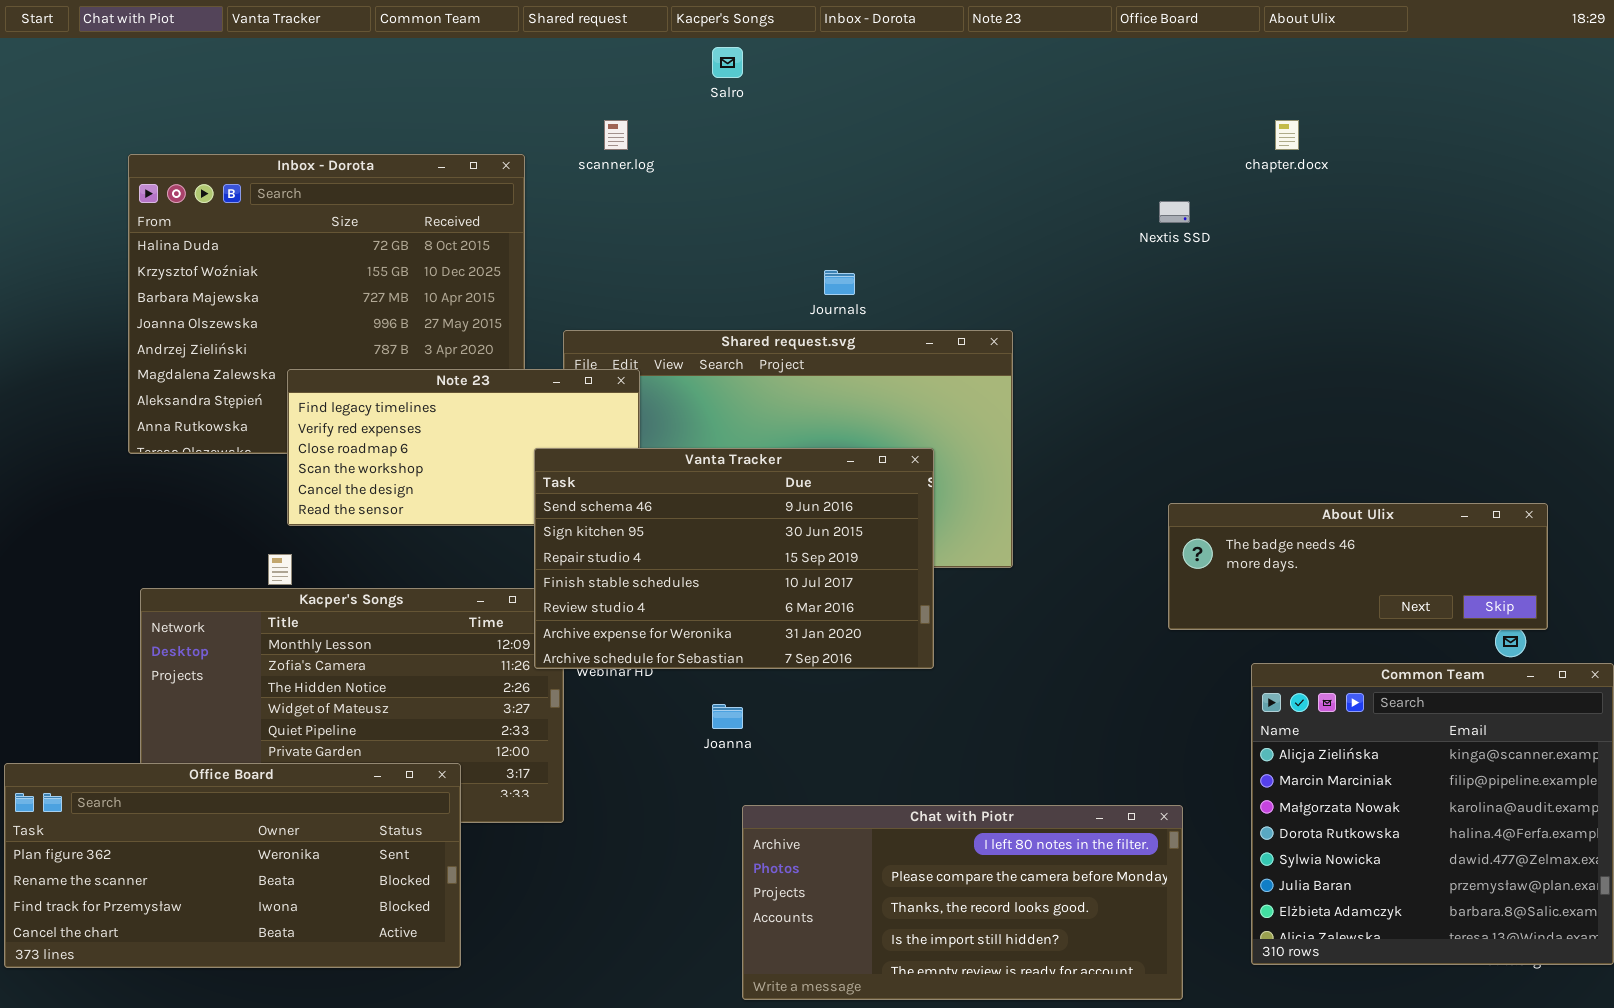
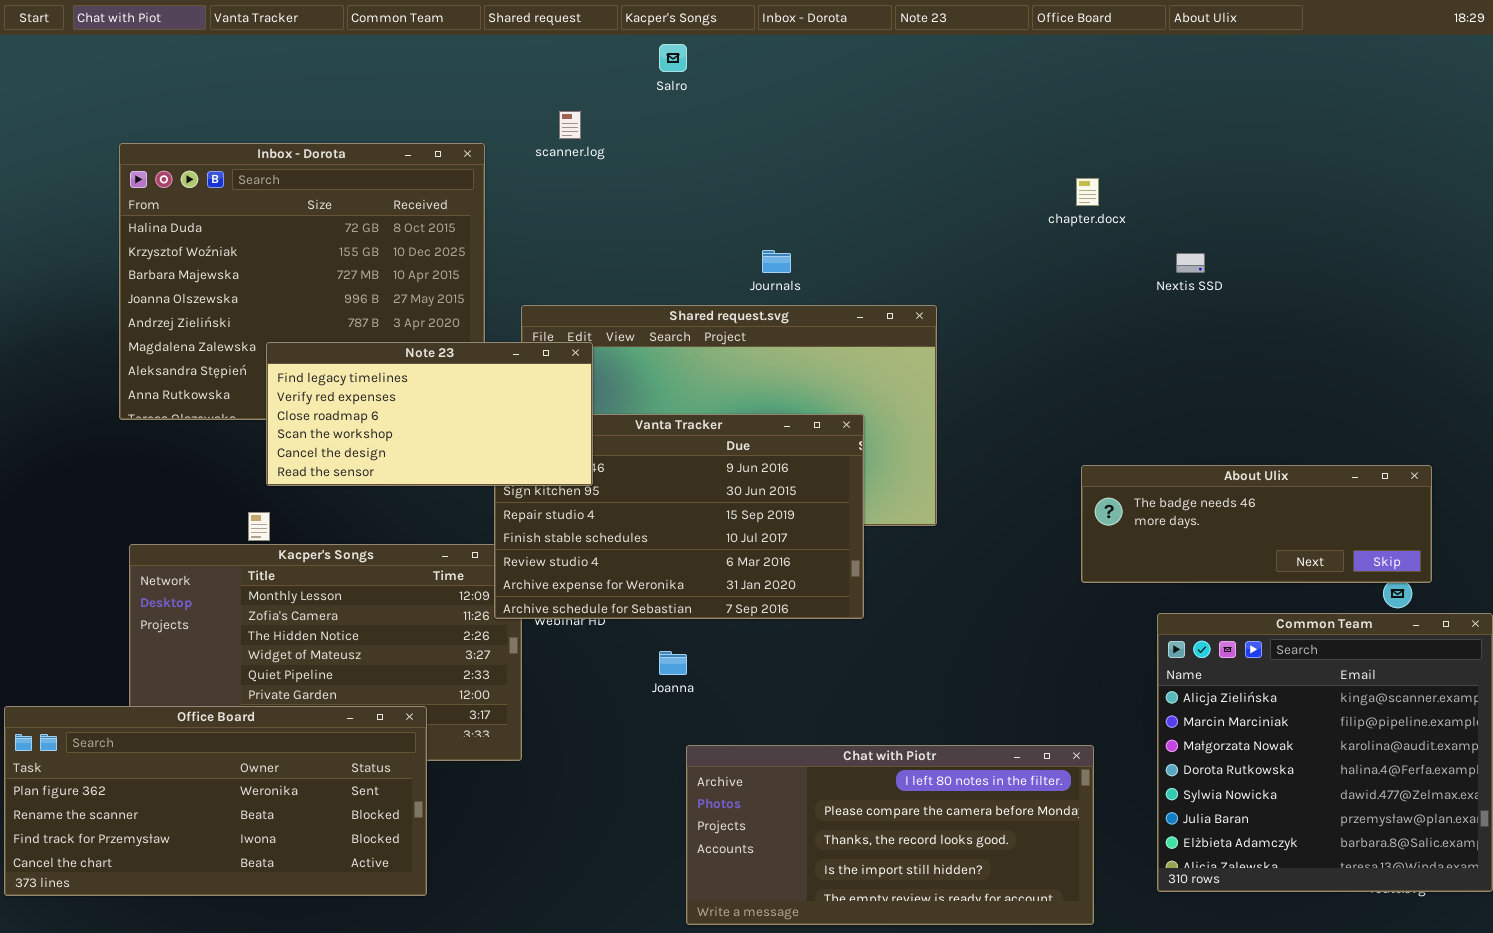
chapter.docx: [1275,120,1299,150] -> [1076,178,1099,206], moved
Nextis SSD: [1159,201,1190,223] -> [1176,253,1205,273], moved
Note 23: [287,369,640,526] -> [266,342,593,486], raised

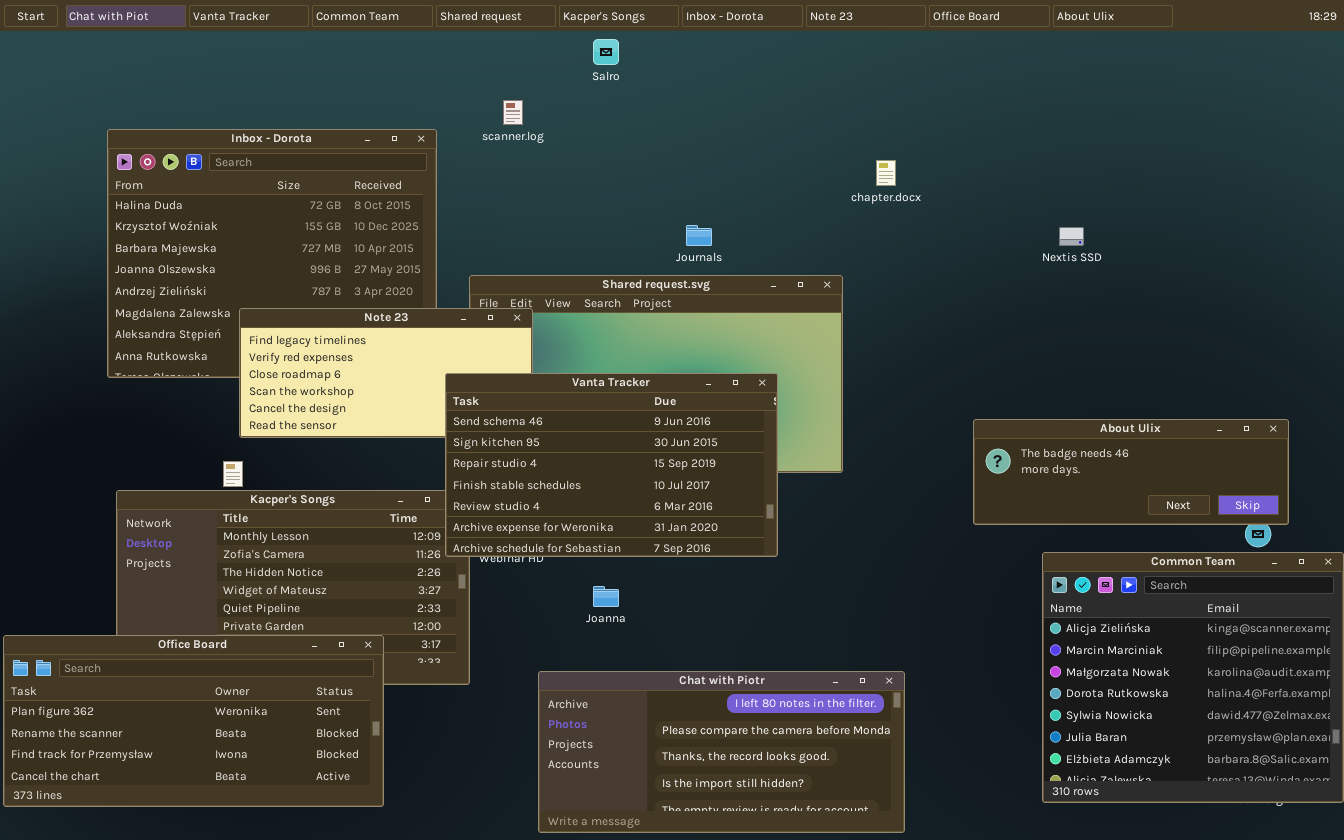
chapter.docx: [1076,178,1099,206] -> [876,160,896,186], moved
Vanta Tracker: [494,414,864,619] -> [445,373,778,557], raised
Chat with Piotr: [686,745,1094,925] -> [538,671,905,833], moved

